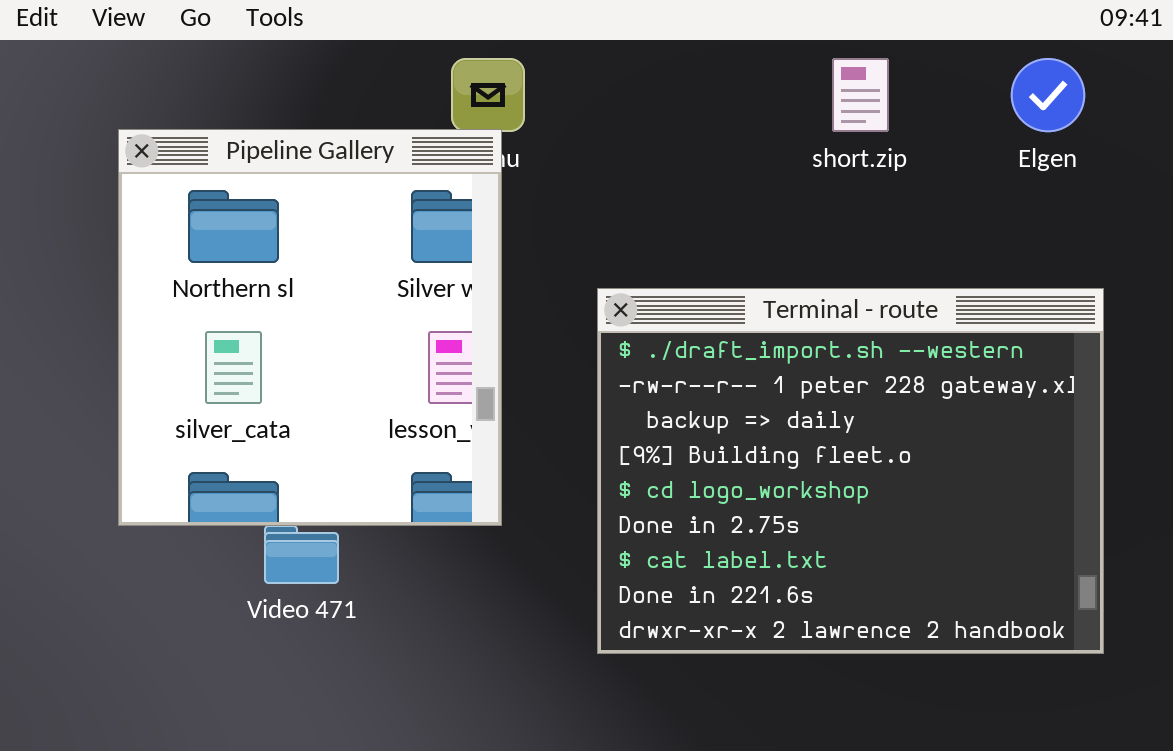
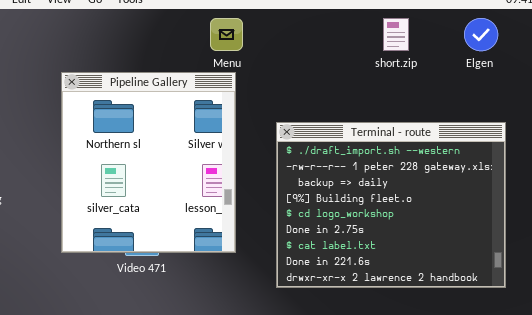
Pipeline Gallery: [118,129,502,526] -> [61,72,236,253], moved

